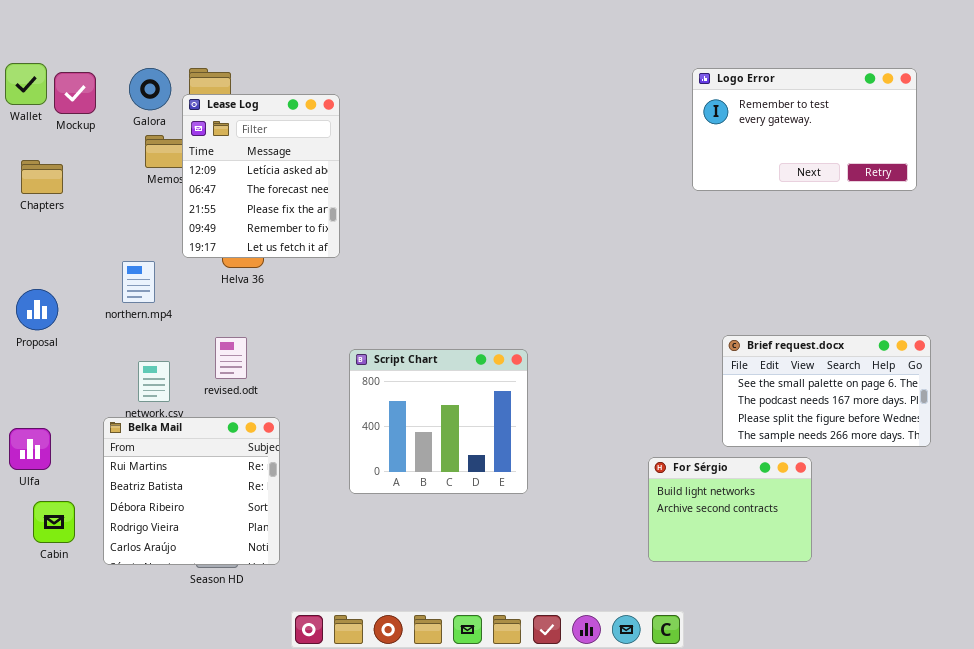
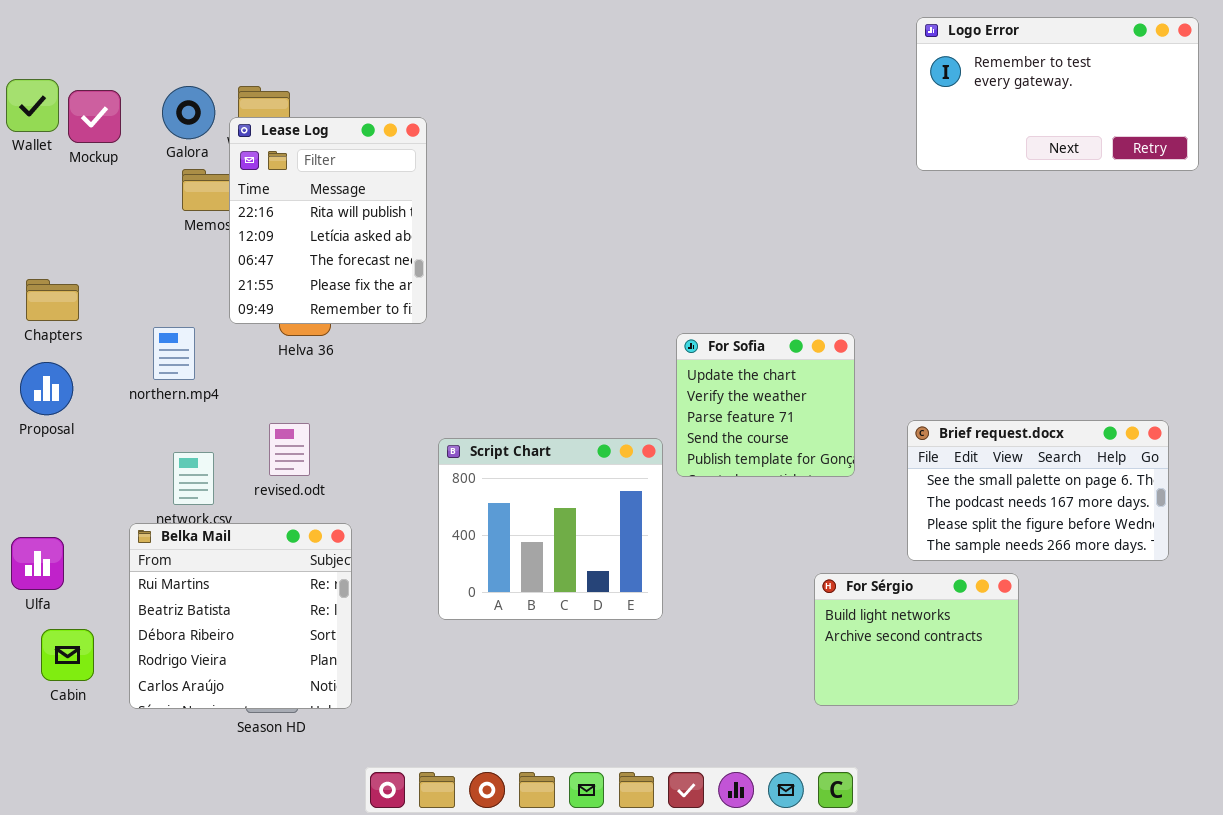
Logo Error: [692,68,917,191] -> [916,17,1199,171], moved
Lease Log: [182,94,340,258] -> [229,117,427,324], scrolled up 1 row
Chapters: [21,160,63,194] -> [26,279,79,321], moved
For Sofia: none -> [676,333,855,477], opened

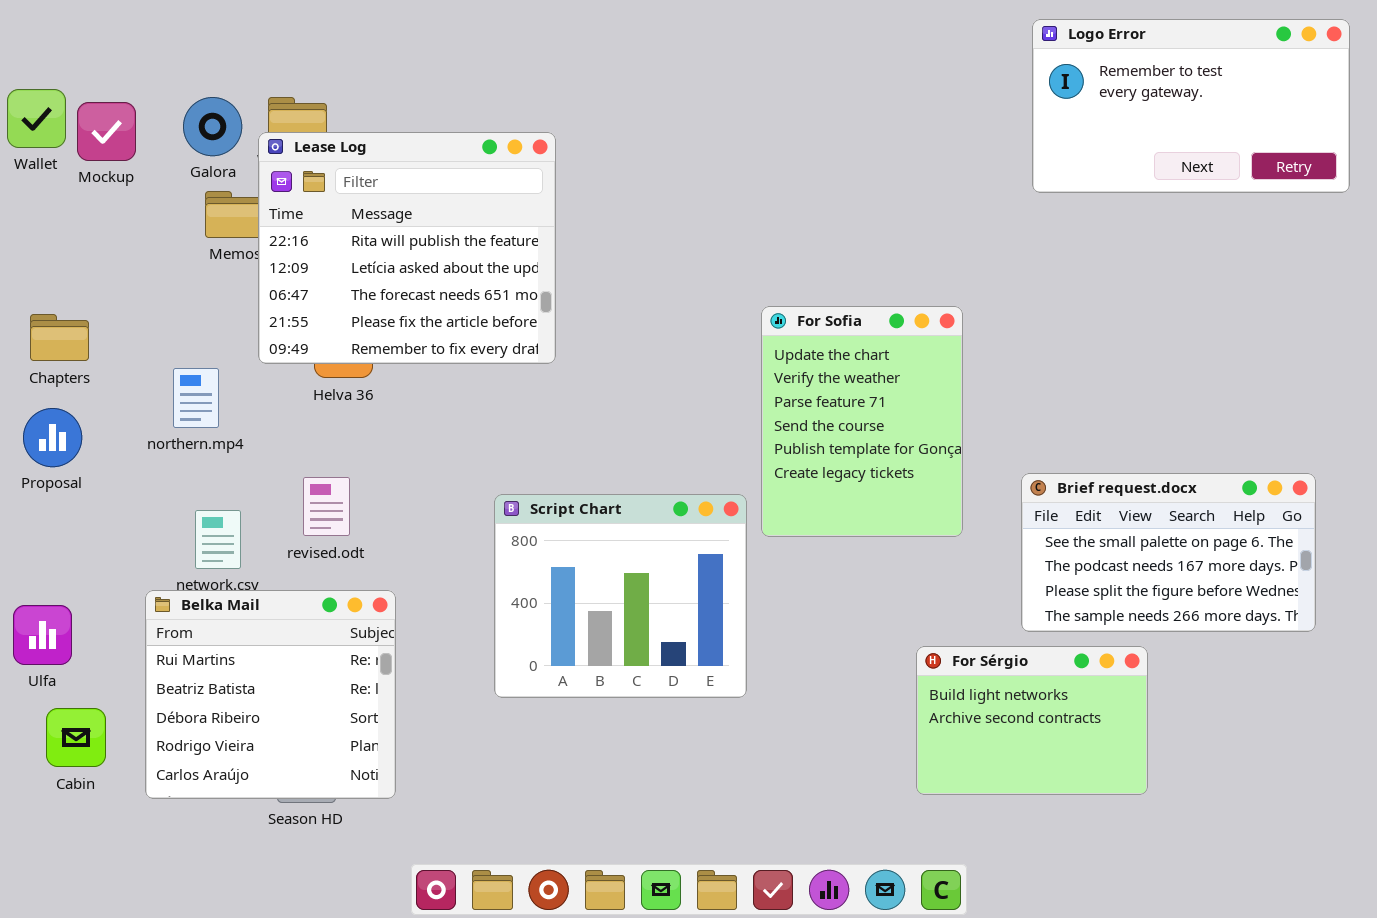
Lease Log: [229,117,427,324] -> [258,132,556,364], resized
For Sofia: [676,333,855,477] -> [761,306,963,537], resized

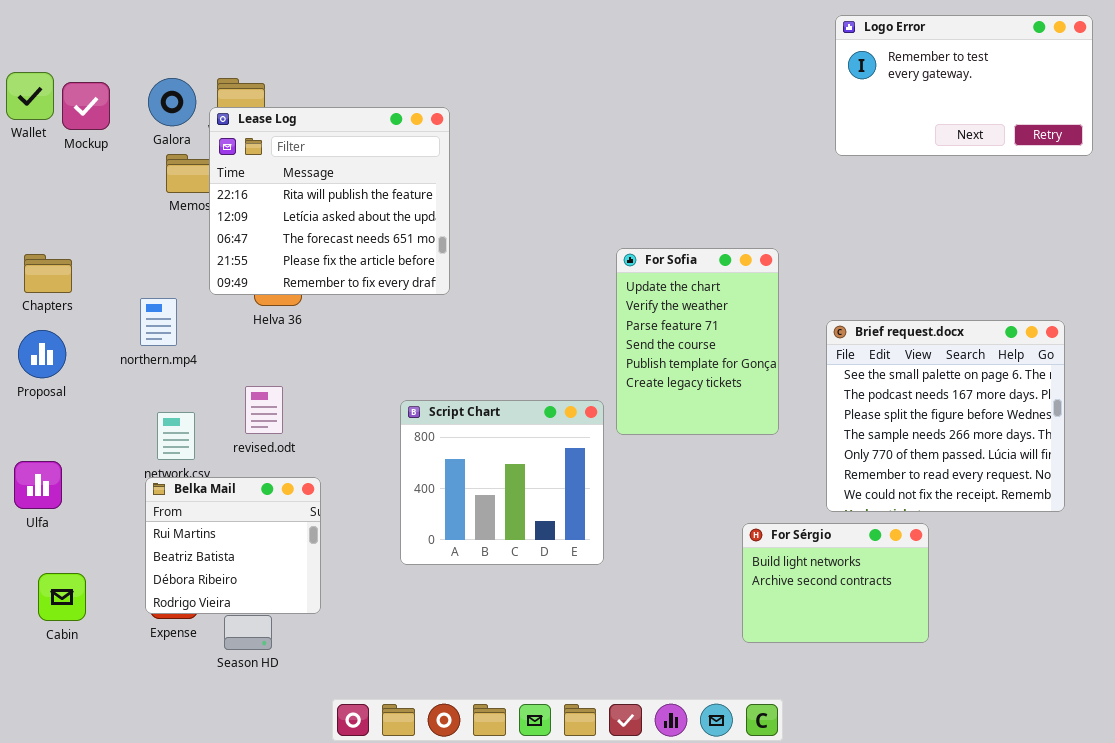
Brief request.docx: [1021,473,1316,632] -> [826,320,1065,512], resized
Belka Mail: [145,590,396,799] -> [145,477,321,614], resized
Ulfa: [13,605,72,665] -> [14,461,62,509], moved

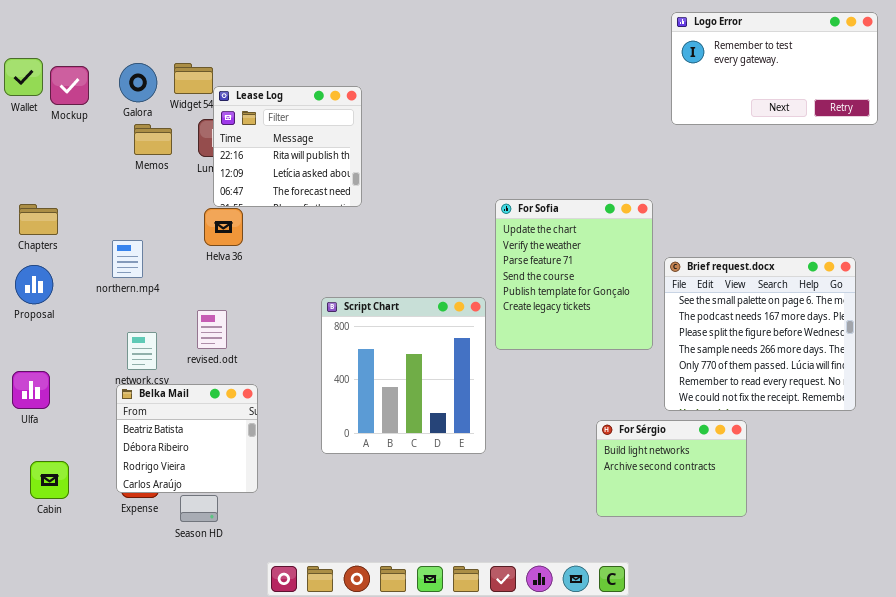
Lease Log: [209,107,450,295] -> [213,86,362,207], resized
For Sofia: [616,248,779,435] -> [495,199,653,350], resized
Script Chart: [400,400,604,565] -> [321,297,486,454], resized
Belka Mail: [145,477,321,614] -> [116,384,258,493], scrolled down 1 row

